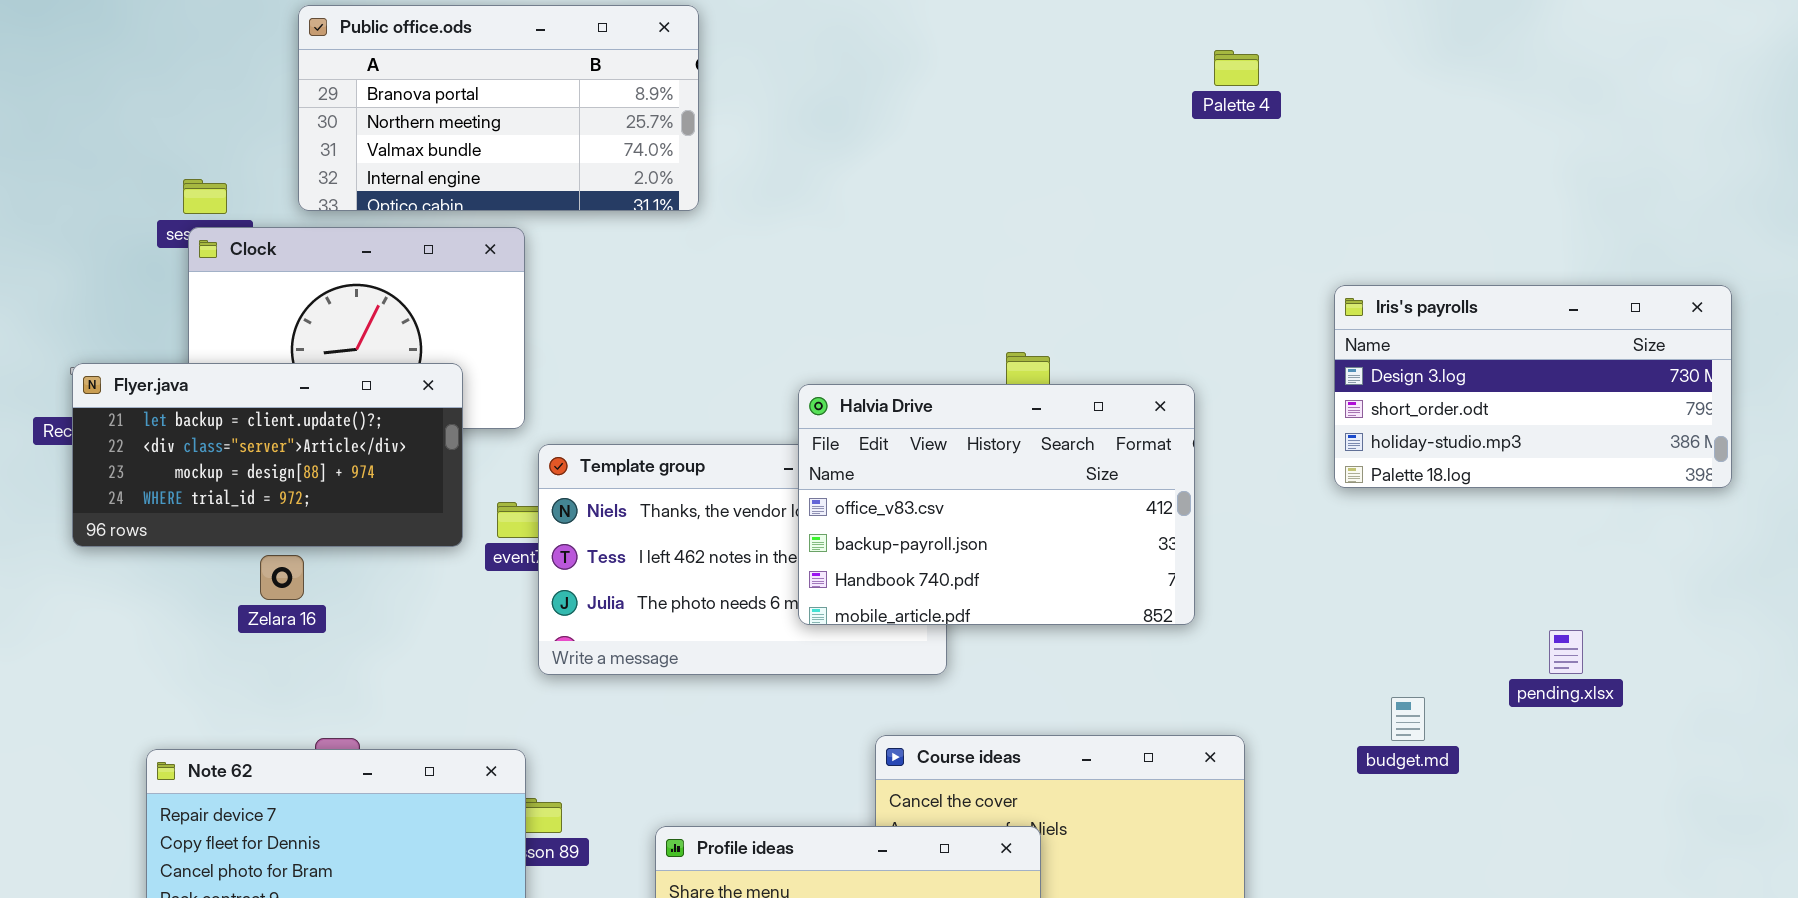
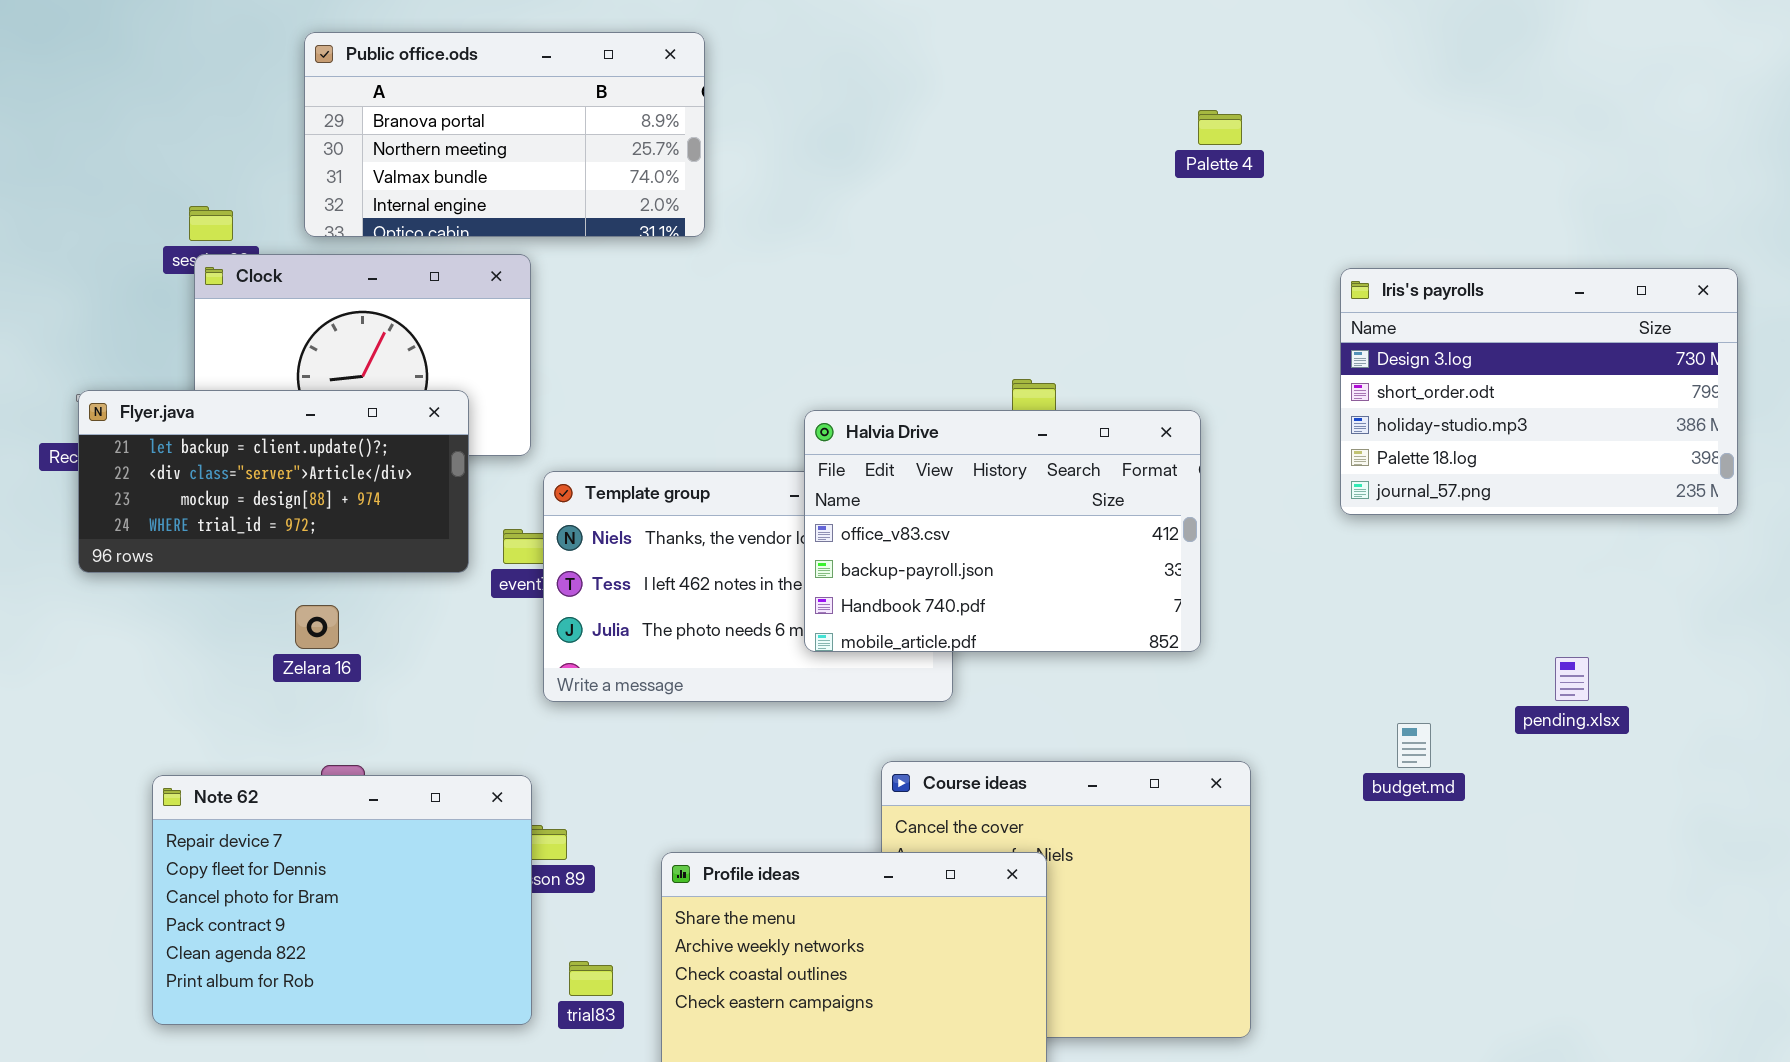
Palette 4: [1214,50,1259,86] -> [1198,110,1242,145], moved
Iris's payrolls: [1334,285,1732,488] -> [1340,268,1738,515], resized
Zelara 16: [260,555,304,600] -> [295,605,339,649], moved

